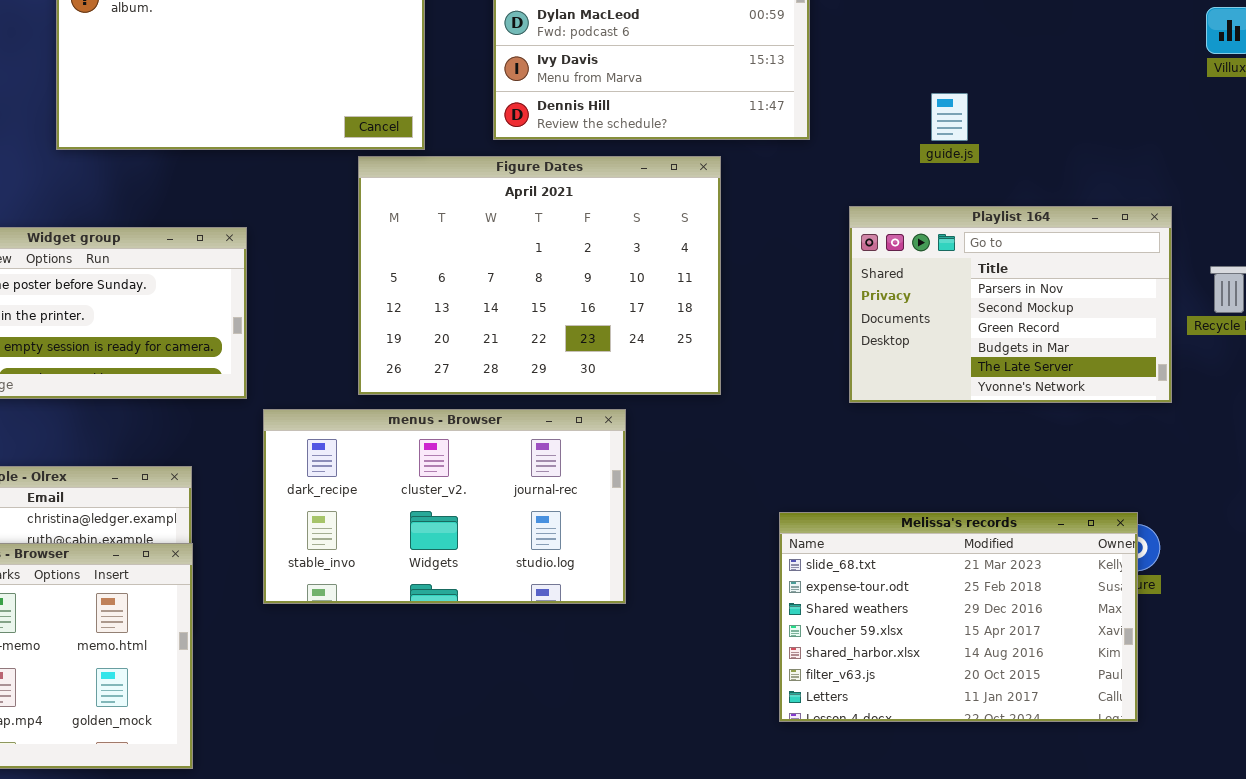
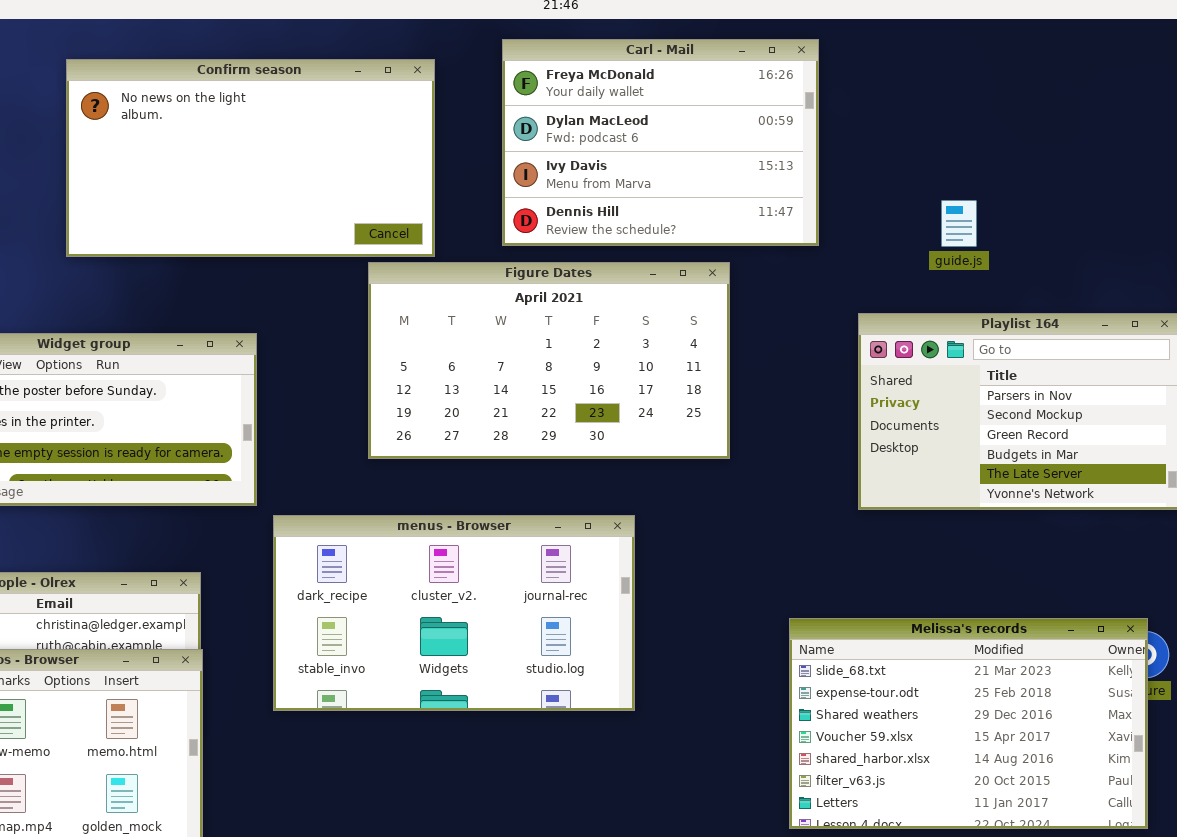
Figure Dates: [358,156,721,395] -> [368,262,730,459], resized

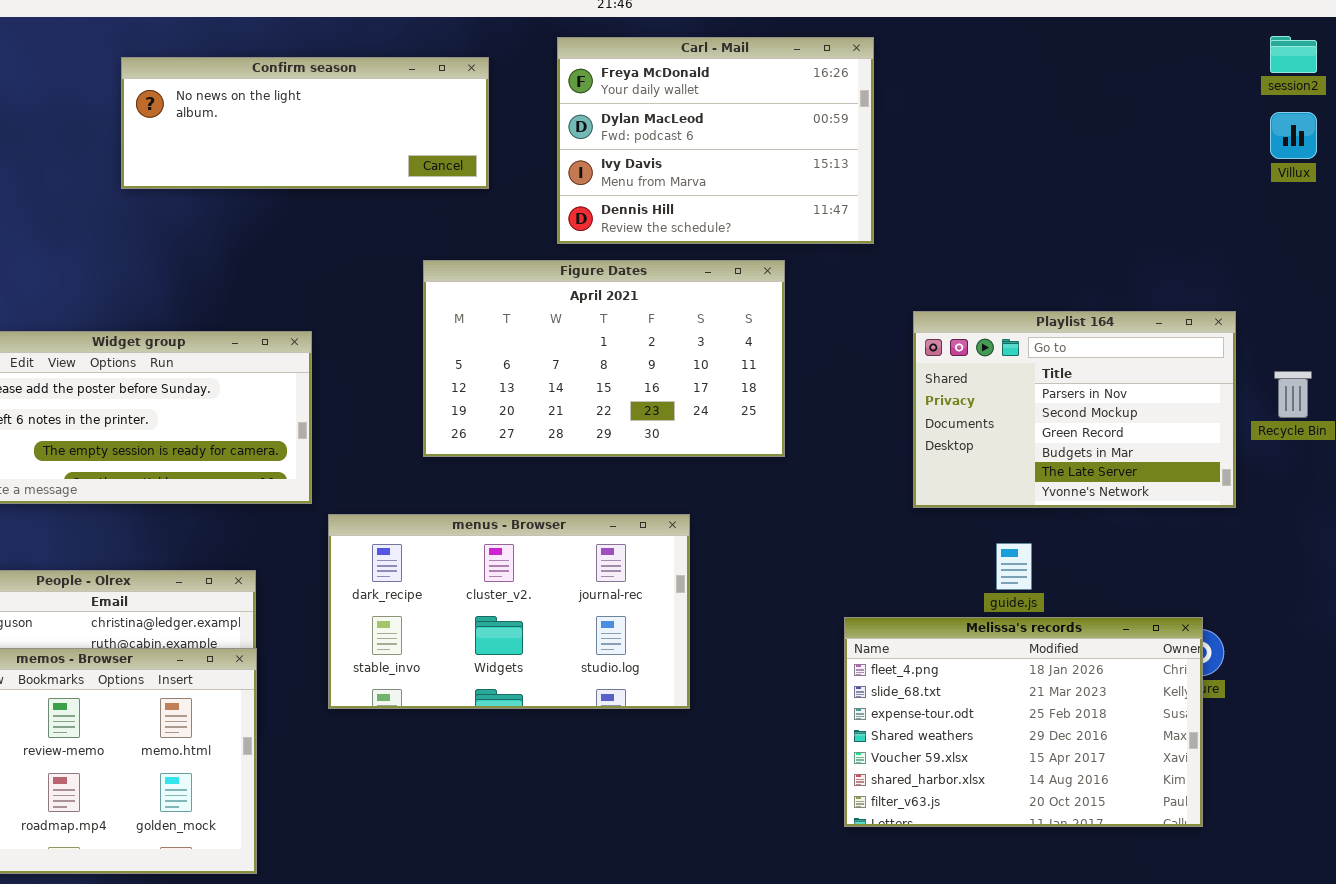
Confirm season: [66,59,435,257] -> [121,57,489,189], resized
guide.js: [941,200,977,247] -> [996,543,1032,590], moved
Melissa's records: [789,618,1148,829] -> [844,617,1203,827], scrolled up 1 row

